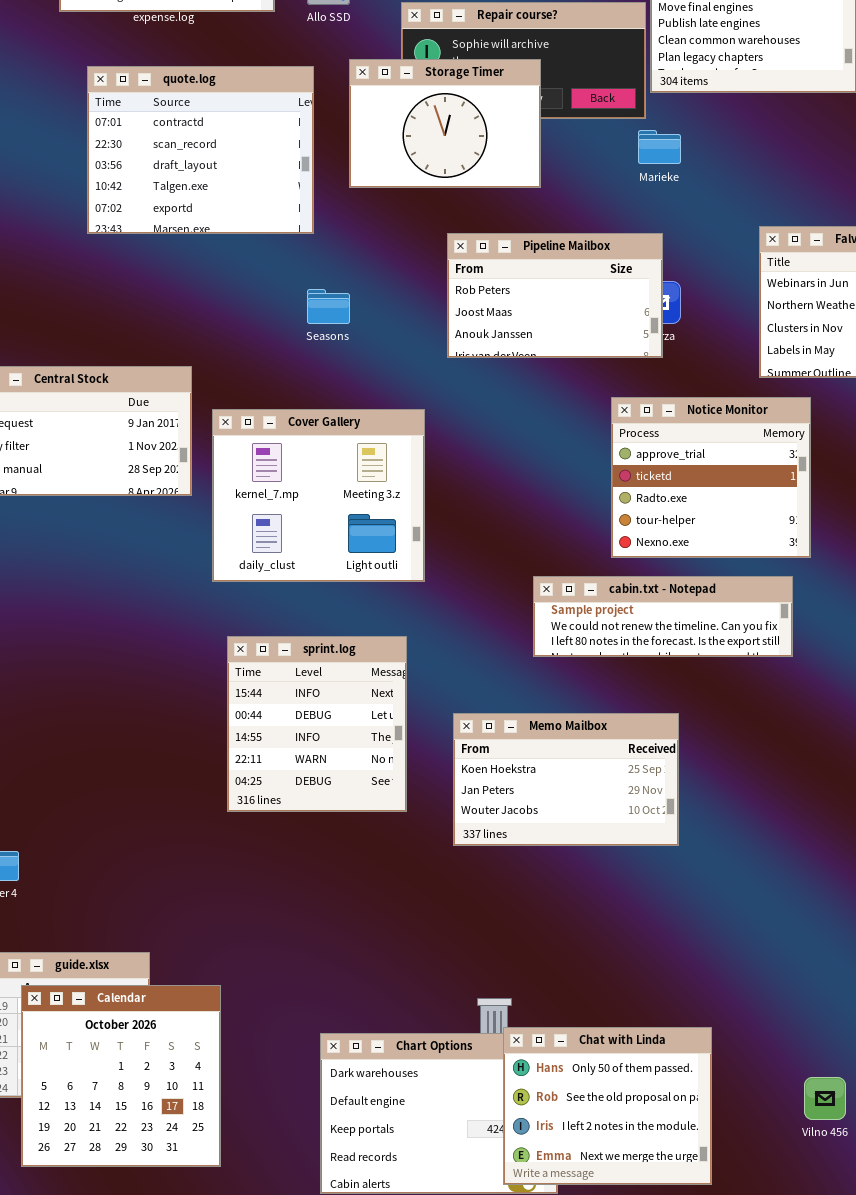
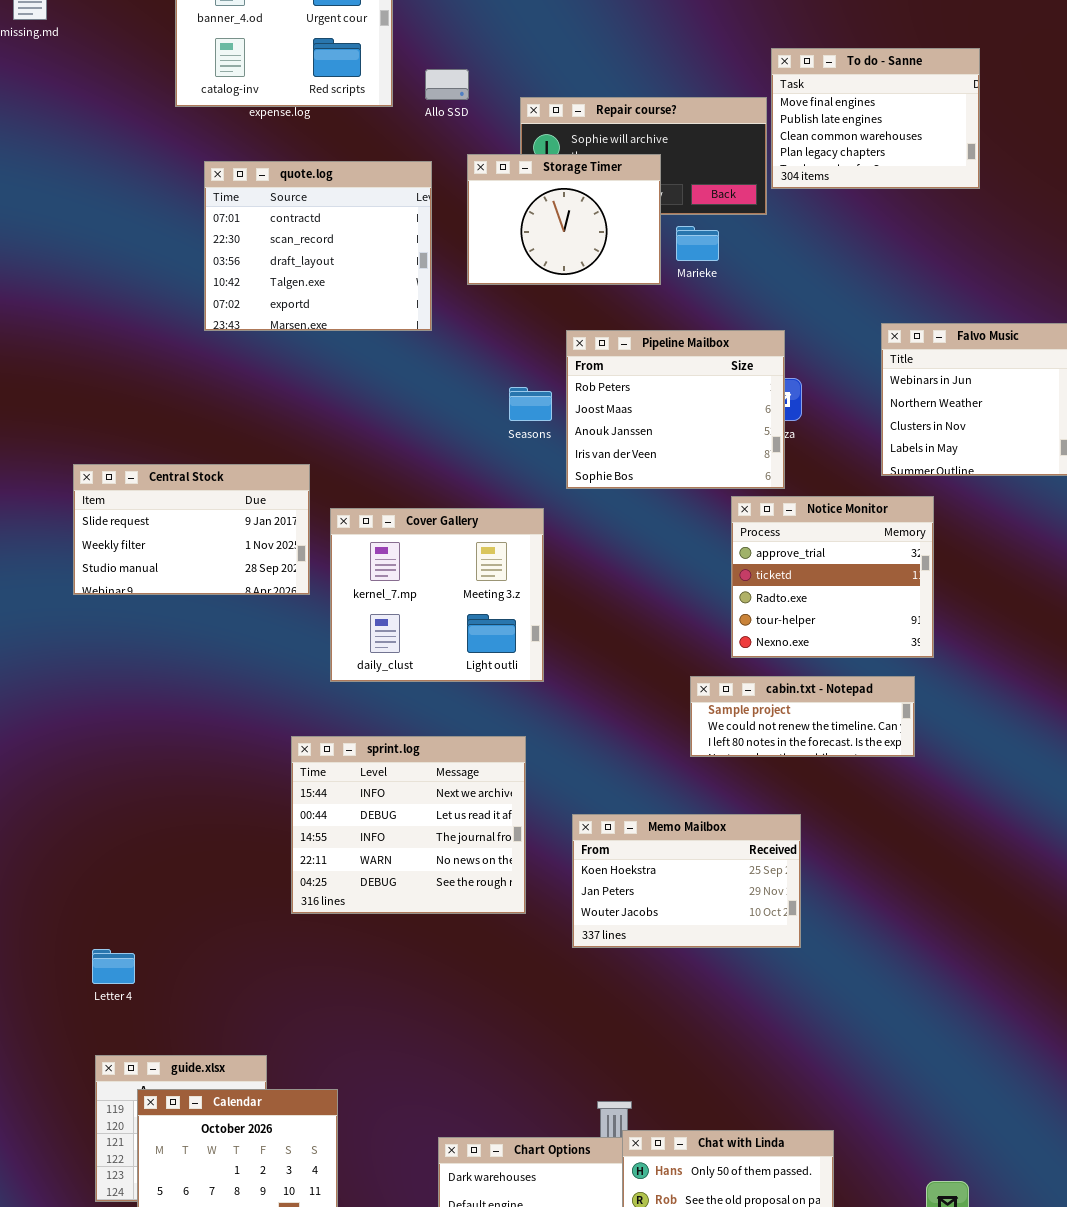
Marieke: [638,130,681,164] -> [676,226,719,261], moved
Pipeline Mailbox: [447,233,663,358] -> [566,330,785,489], resized
Seasons: [307,289,350,324] -> [509,387,552,421], moved
cabin.txt - Notepad: [533,576,793,657] -> [690,676,915,757], resized
sprint.log: [227,636,407,812] -> [291,736,526,914], resized

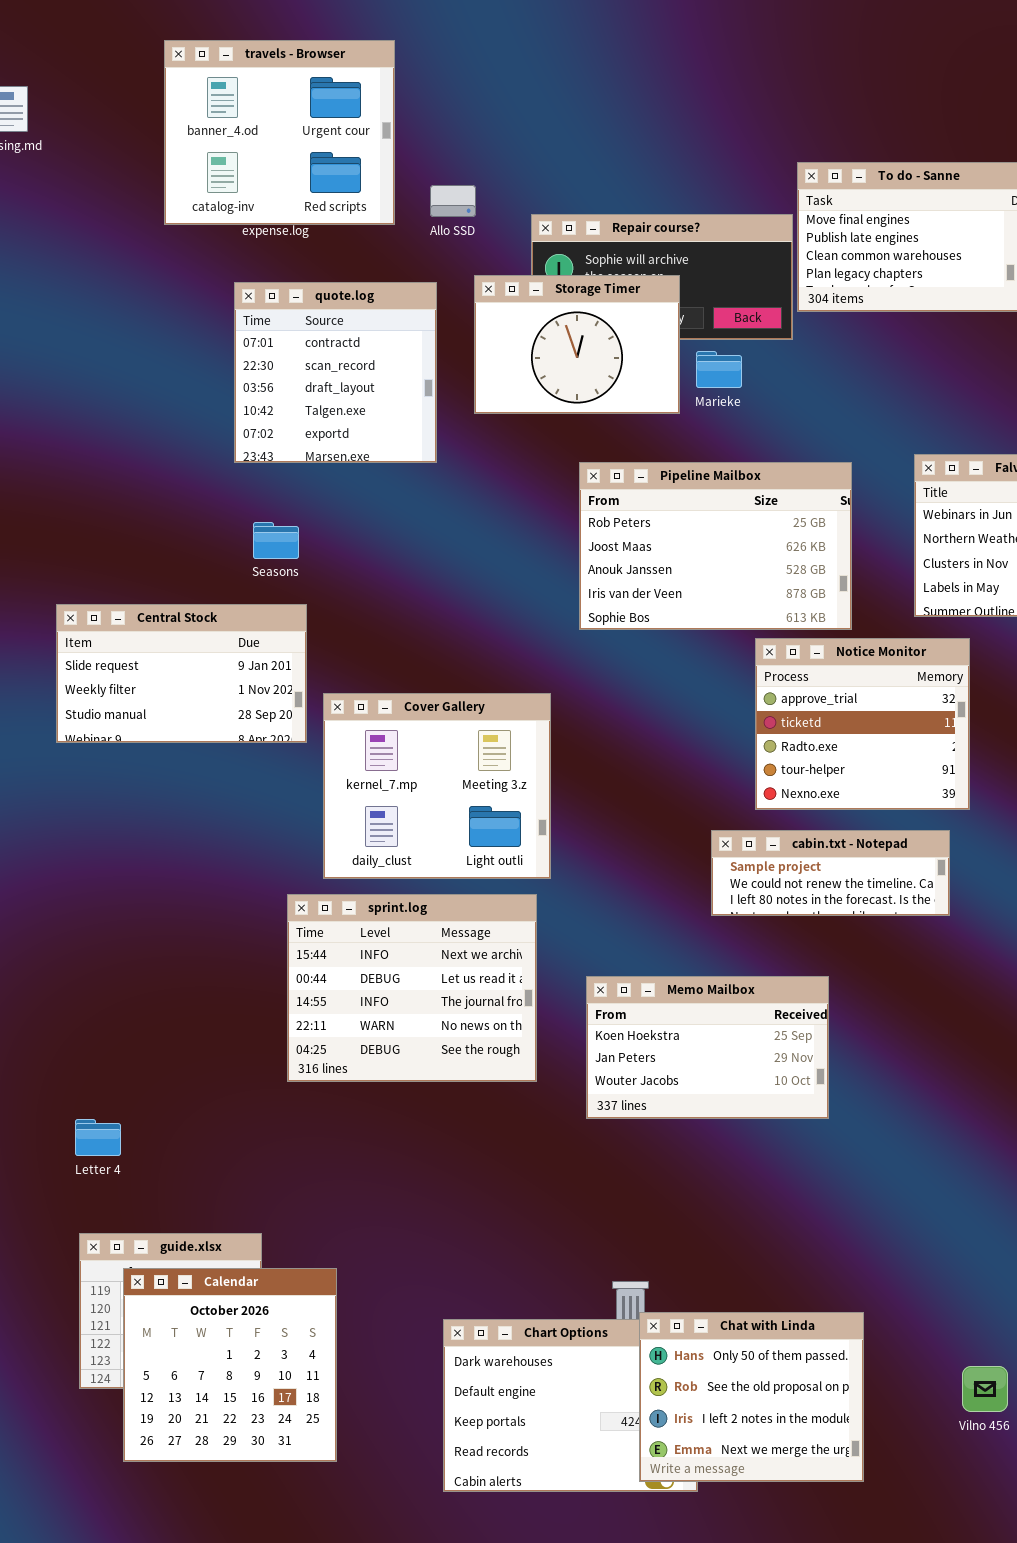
quote.log: [204,161,432,331] -> [234,282,437,463], resized
Pipeline Mailbox: [566,330,785,489] -> [579,462,852,630], resized
Seasons: [509,387,552,421] -> [253,522,299,559], moved
Cover Gallery: [330,508,544,682] -> [323,693,551,879], moved

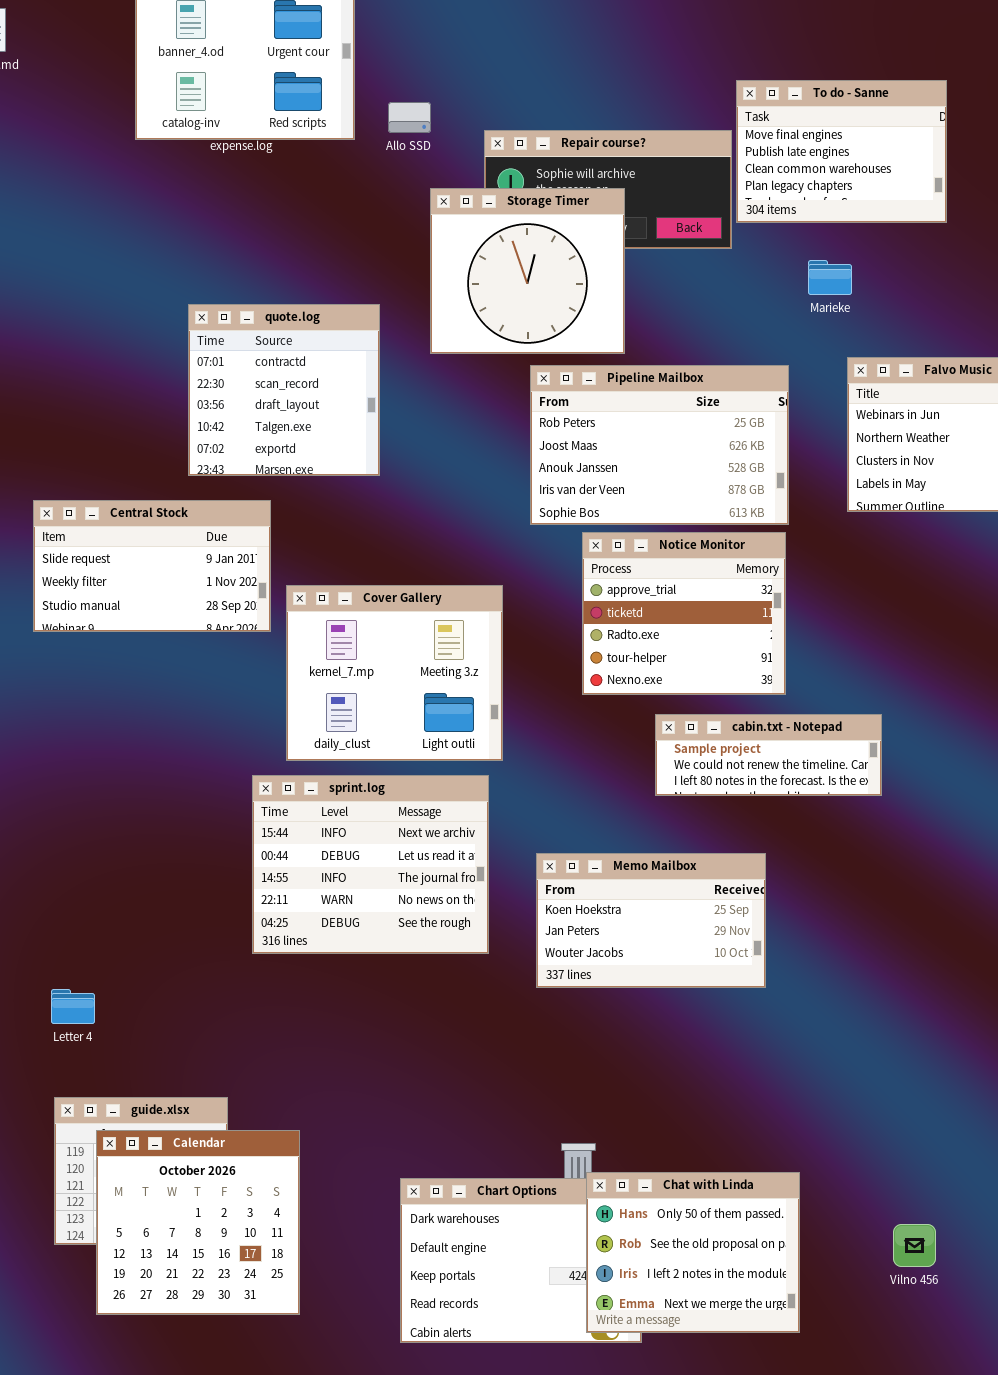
Storage Timer: [474,275,680,414] -> [430,188,625,354], resized
quote.log: [234,282,437,463] -> [188,304,380,476], moved
Marieke: [696,351,742,388] -> [808,260,852,295], moved
Notice Monitor: [755,638,970,810] -> [582,532,786,695], moved

